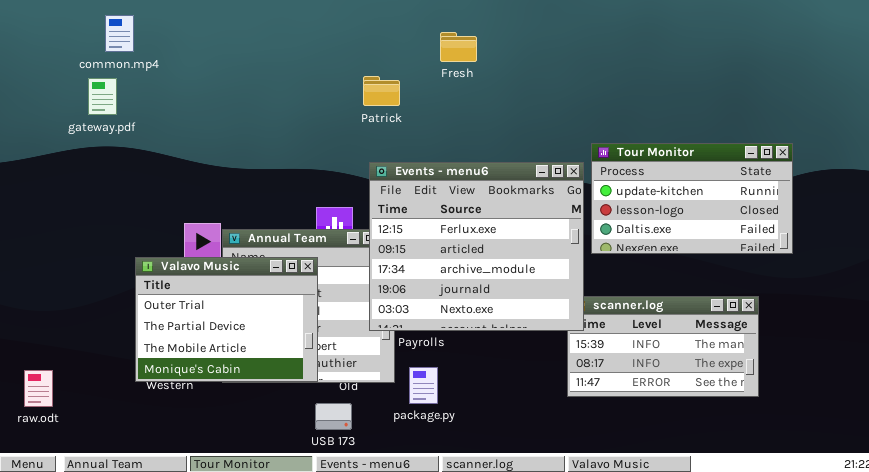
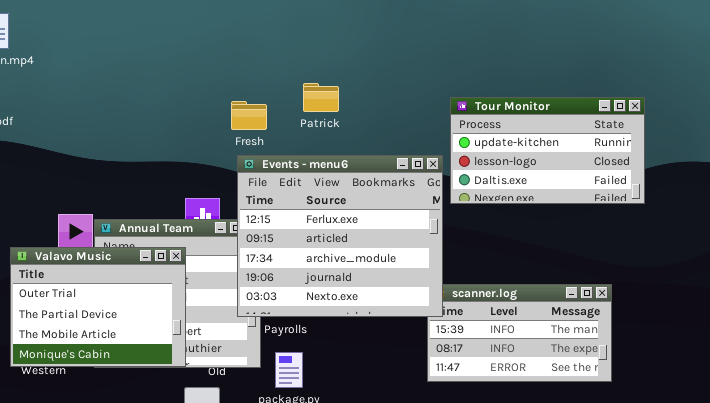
Fresh: [440,32,477,62] -> [231,101,267,130], moved
Patrick: [363,76,400,106] -> [303,83,339,112], moved
Tour Monitor: [591,143,793,254] -> [450,97,645,204], moved

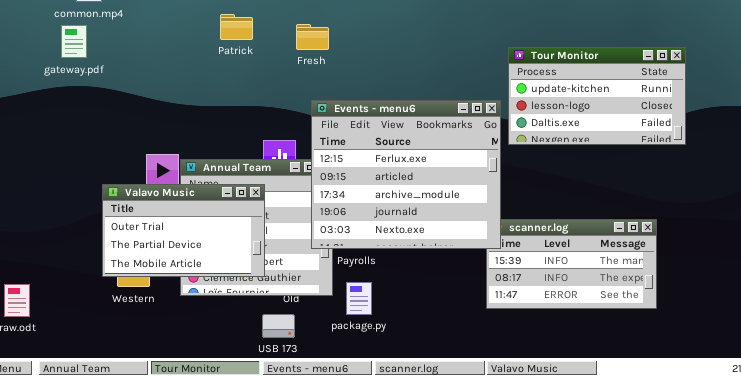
Patrick: [303,83,339,112] -> [220,14,253,40], moved
Fresh: [231,101,267,130] -> [296,24,329,50], moved
Valavo Music: [10,247,186,367] -> [102,184,265,277], resized

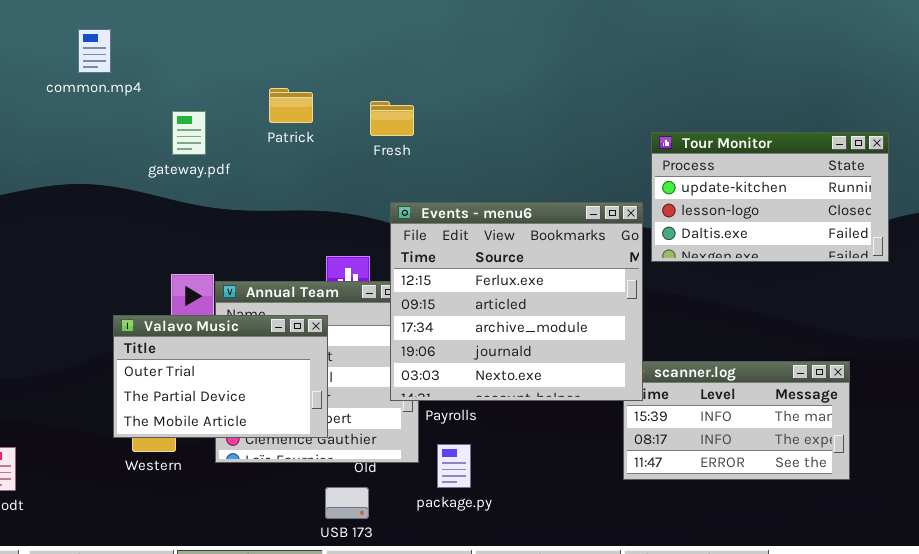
gateway.pdf: [61,25,87,58] -> [172,111,206,155], moved

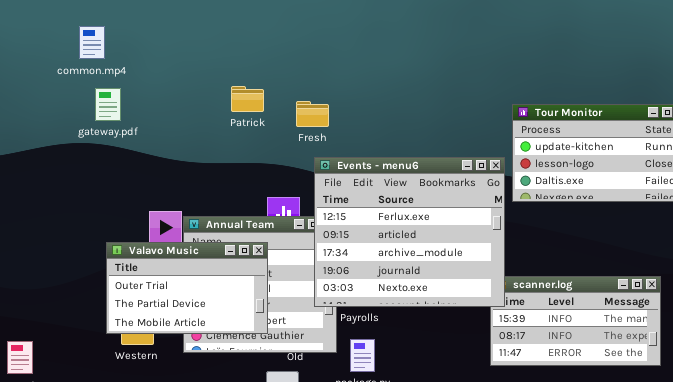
Patrick: [269,88,313,123] -> [231,86,264,112], moved
Fresh: [370,101,414,136] -> [296,101,329,127], moved
gateway.pdf: [172,111,206,155] -> [95,88,121,121], moved

